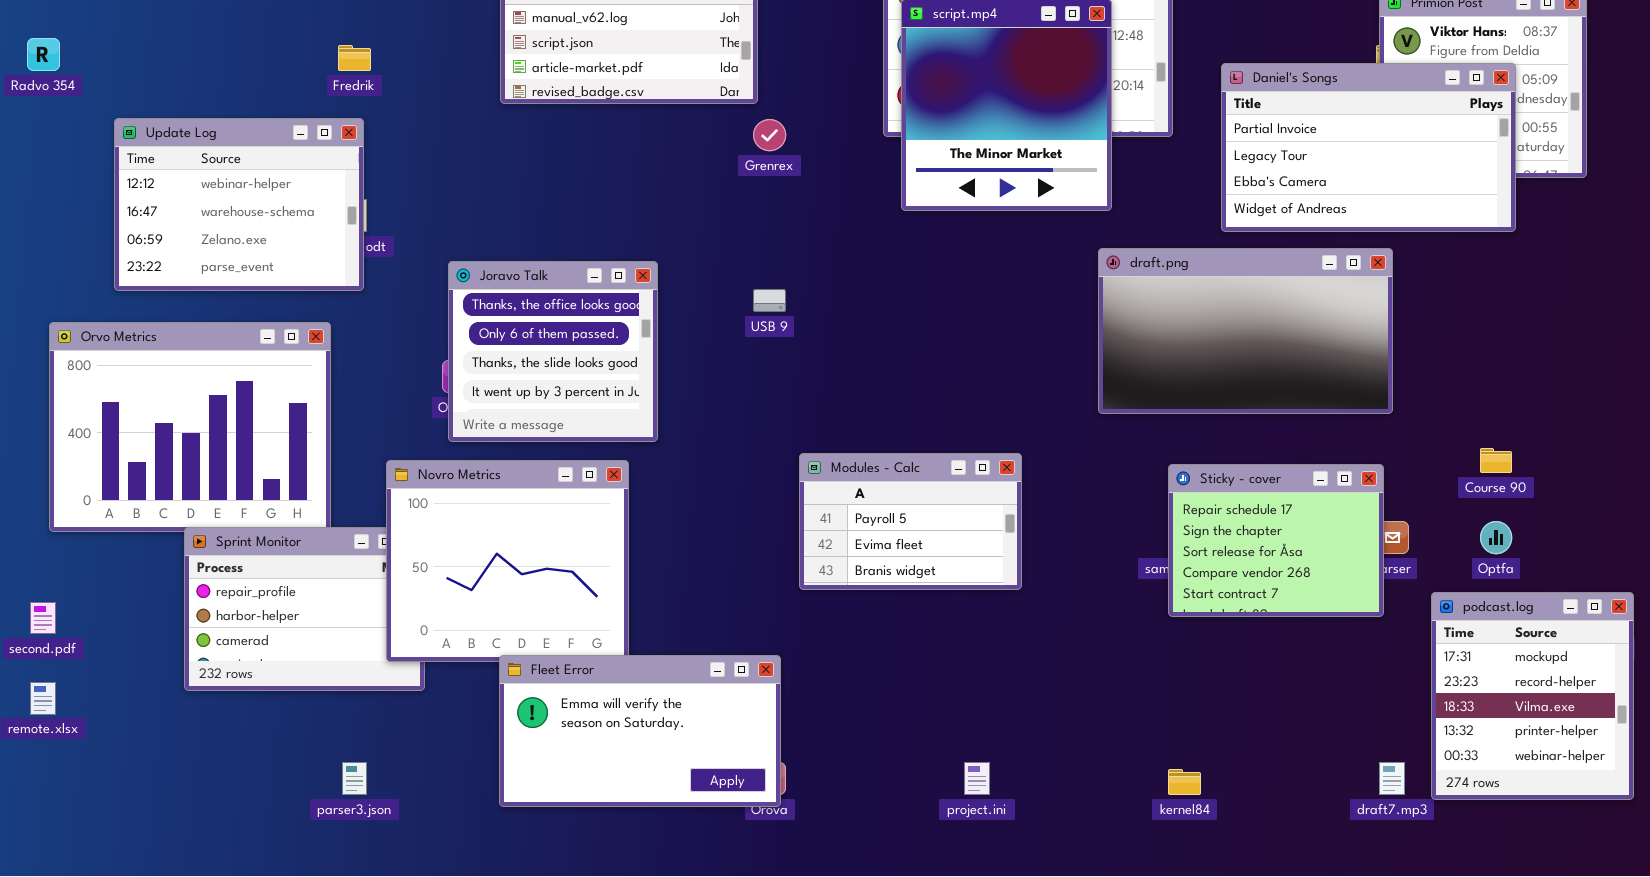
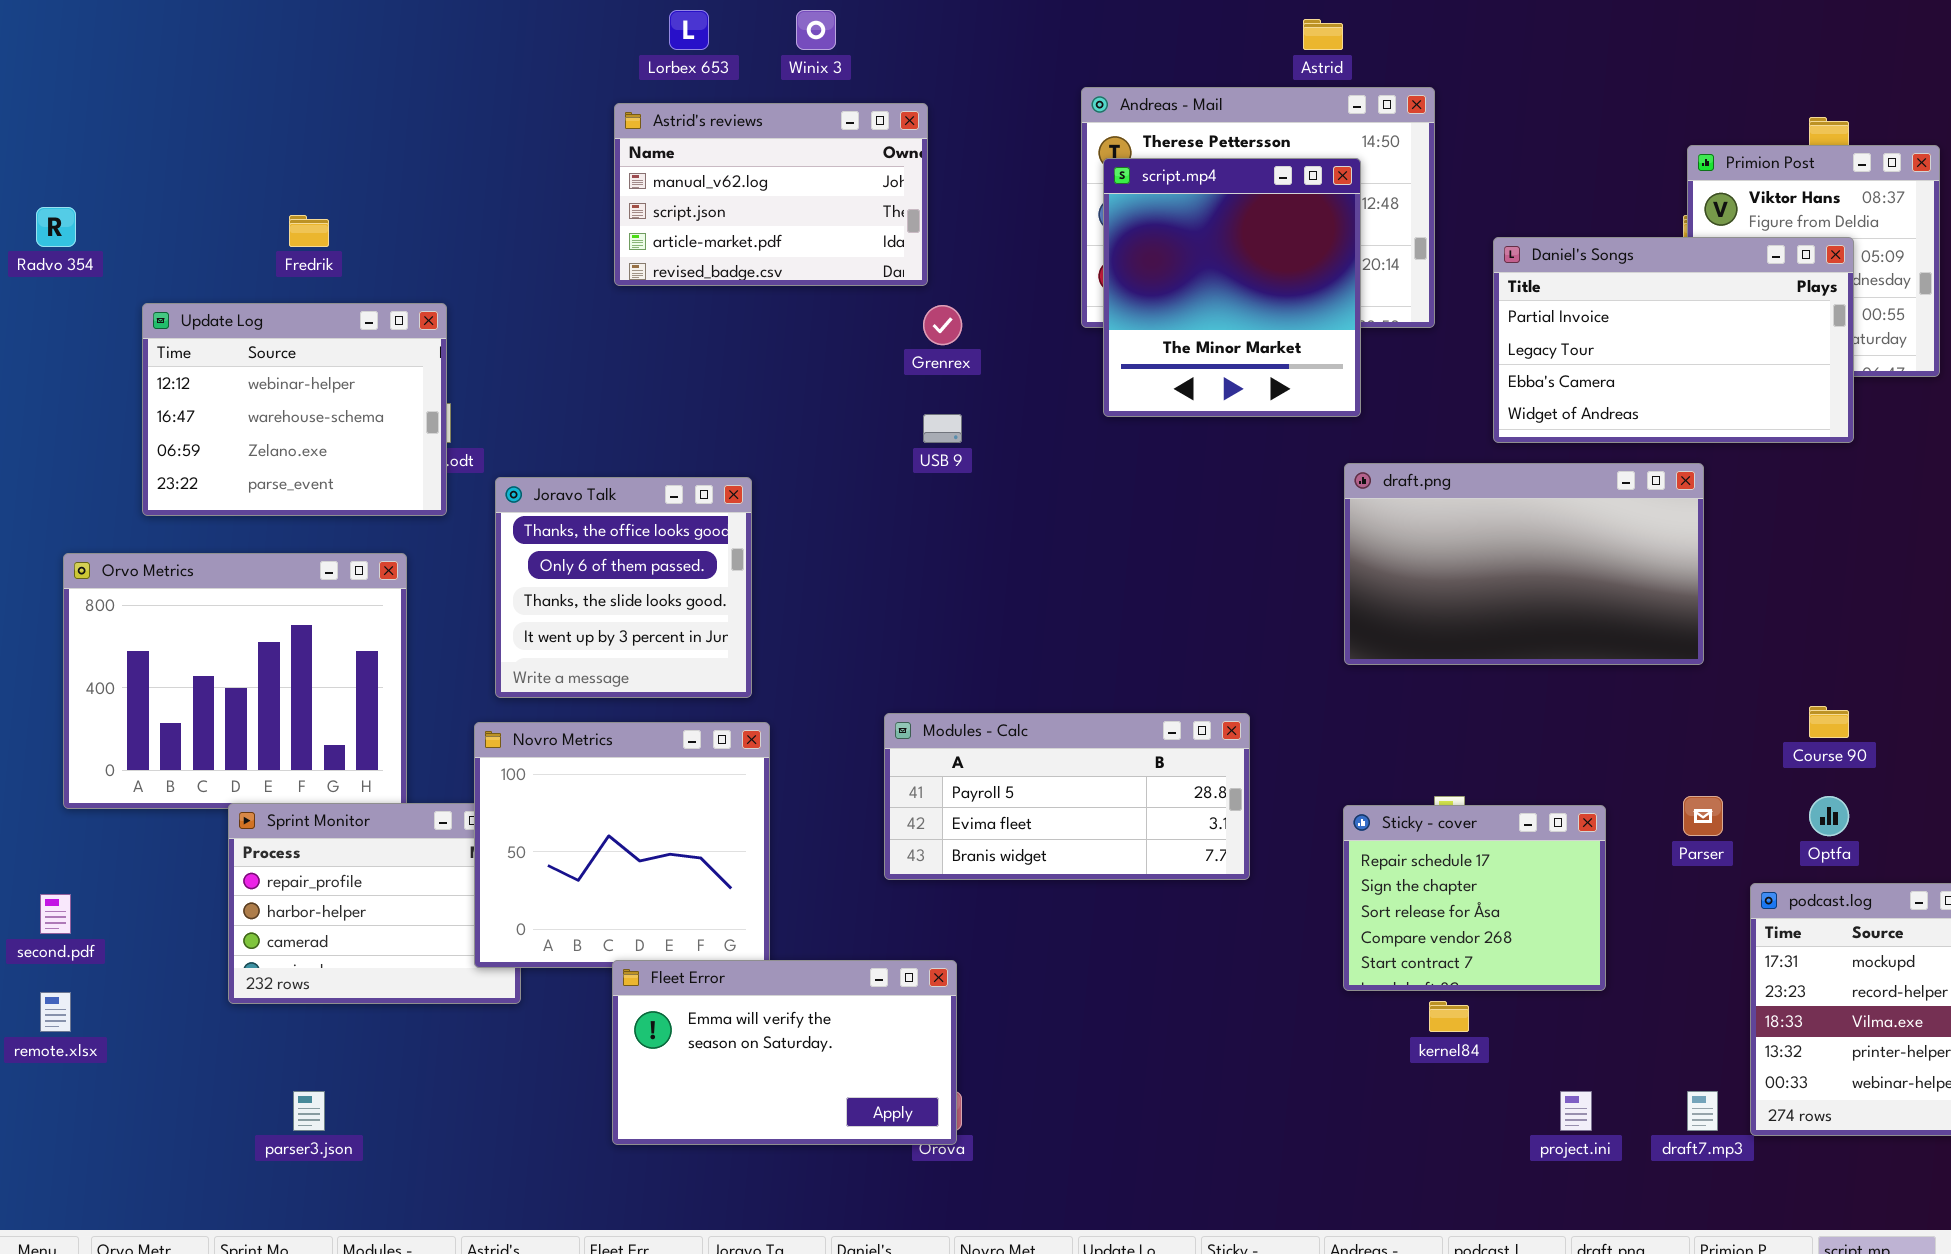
Fredrik: [338,45,371,71] -> [289,215,329,247], moved
Joravo Talk: [448,261,658,442] -> [495,477,752,698], moved
USB 9: [753,289,786,312] -> [923,414,962,443], moved
Modules - Calc: [799,453,1022,590] -> [884,713,1250,880], resized
Sticky - cover: [1168,464,1384,617] -> [1343,805,1606,991], moved
parser3.json: [342,762,367,795] -> [293,1091,325,1131], moved
project.ini: [964,762,990,795] -> [1560,1091,1592,1131], moved
kernel84: [1168,769,1201,795] -> [1429,1001,1469,1032], moved

